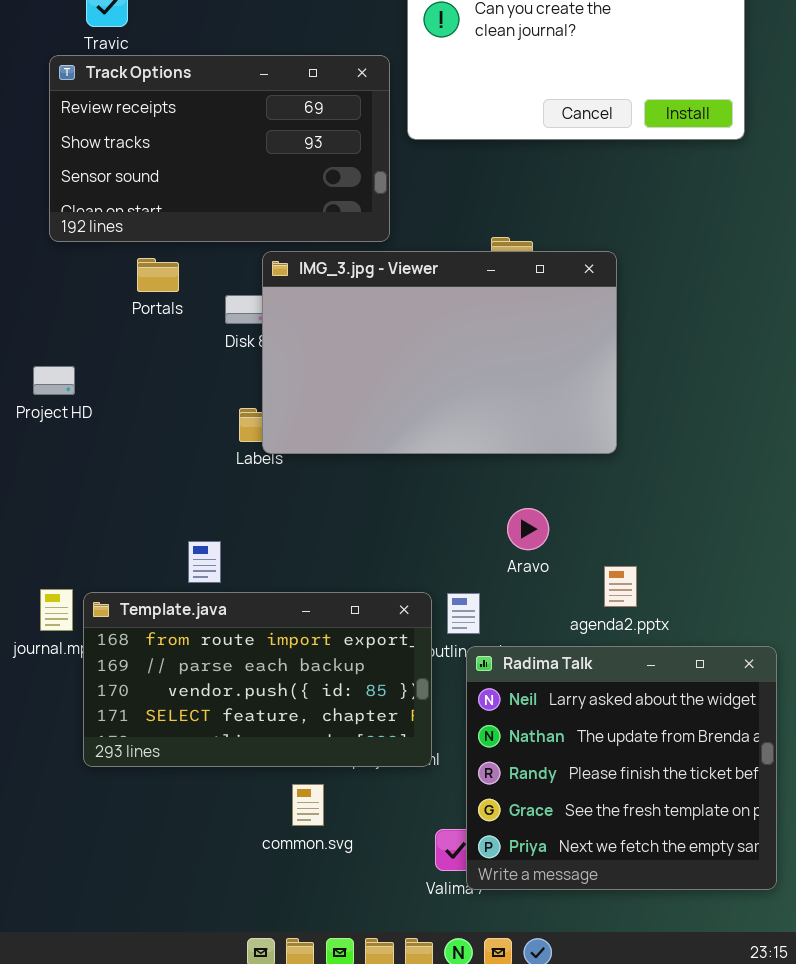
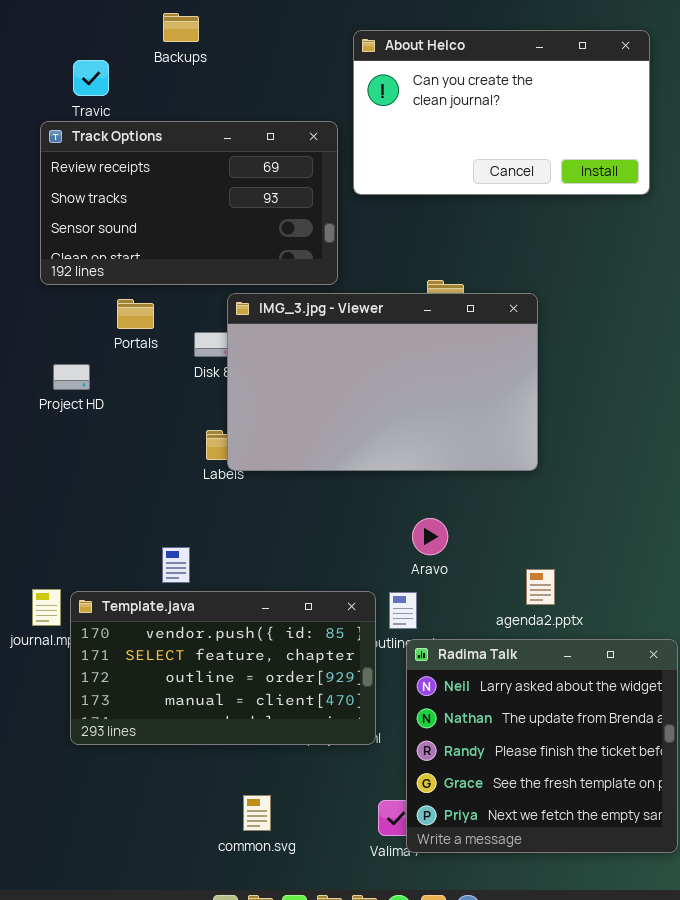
Project HD: [33,366,75,395] -> [53,364,90,390], moved
Aravo: [507,508,549,550] -> [412,518,448,555], moved
Template.java: [83,592,432,767] -> [70,591,376,745], scrolled down 2 rows
common.svg: [292,784,324,826] -> [243,795,271,831], moved

